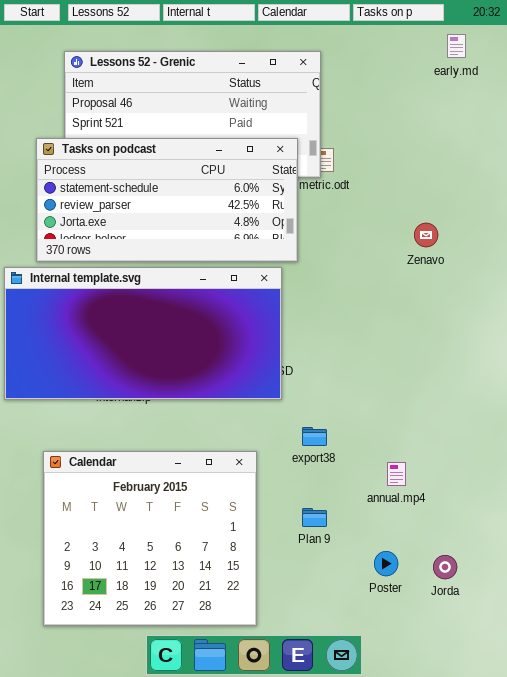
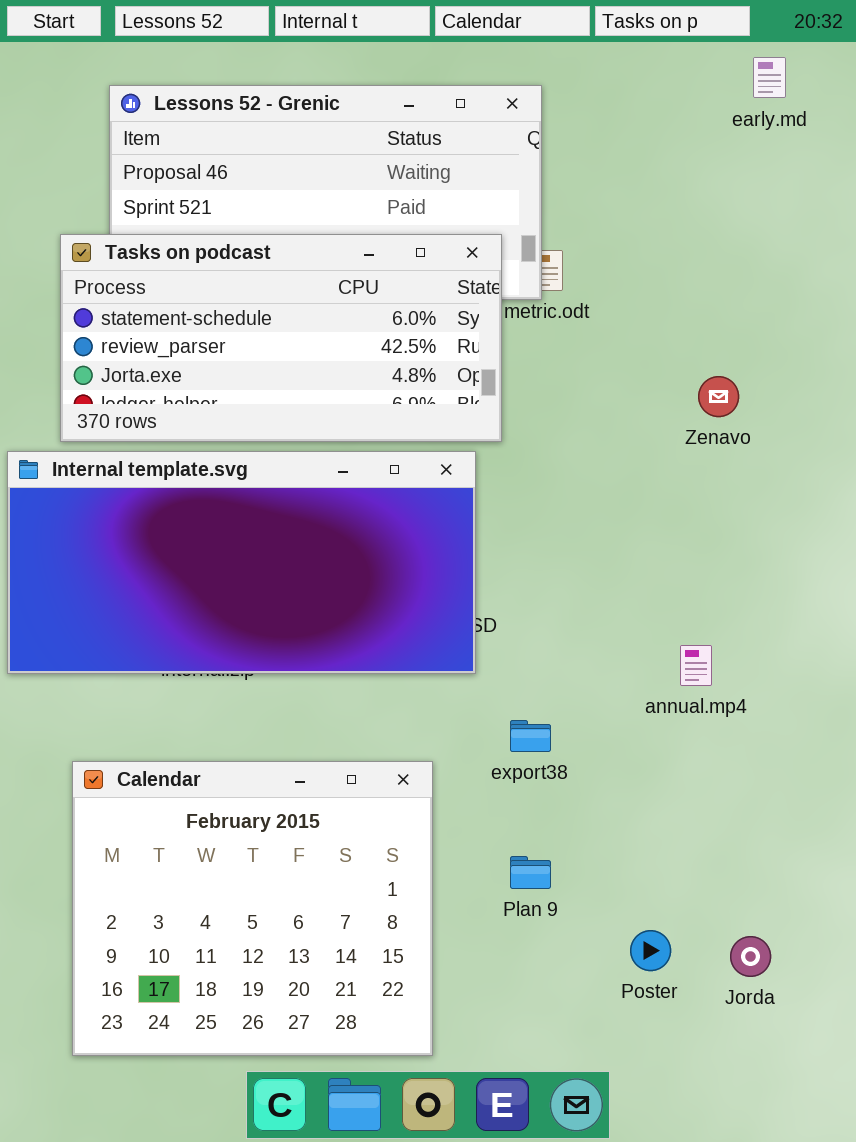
annual.mp4: [387,462,406,486] -> [680,645,712,686], moved

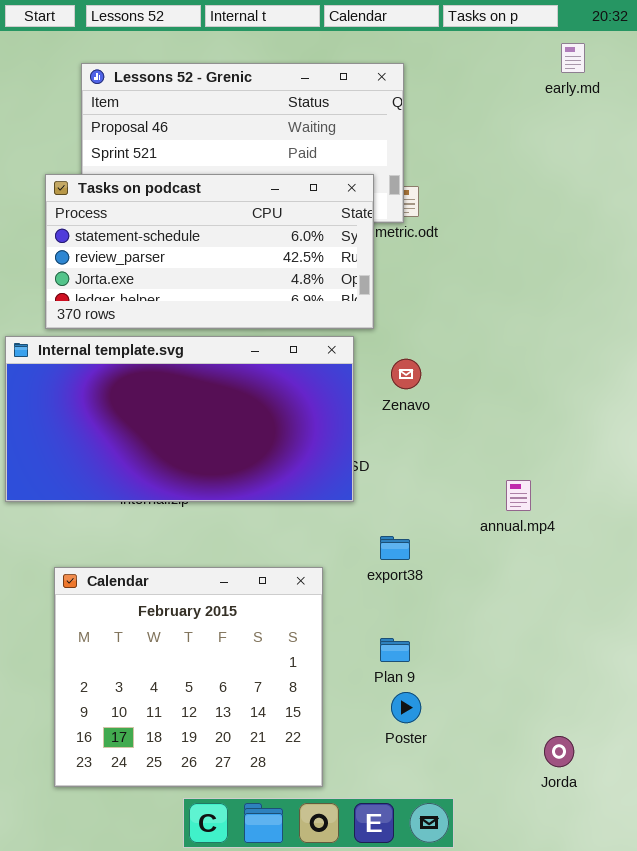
Zenavo: [698,376,739,417] -> [391,359,421,389], moved
Poster: [630,930,671,971] -> [391,692,421,723], moved
Jorda: [730,936,771,977] -> [544,736,574,767], moved

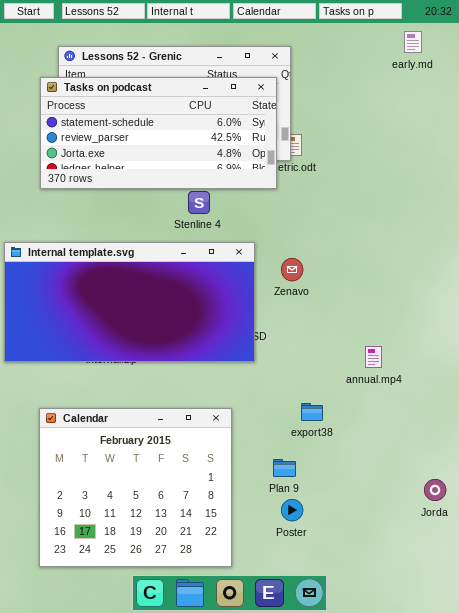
Tasks on podcast: [45,174,374,329] -> [40,77,277,189], moved
export38: [380,536,410,560] -> [301,403,323,421], moved
Jorda: [544,736,574,767] -> [424,479,446,501], moved

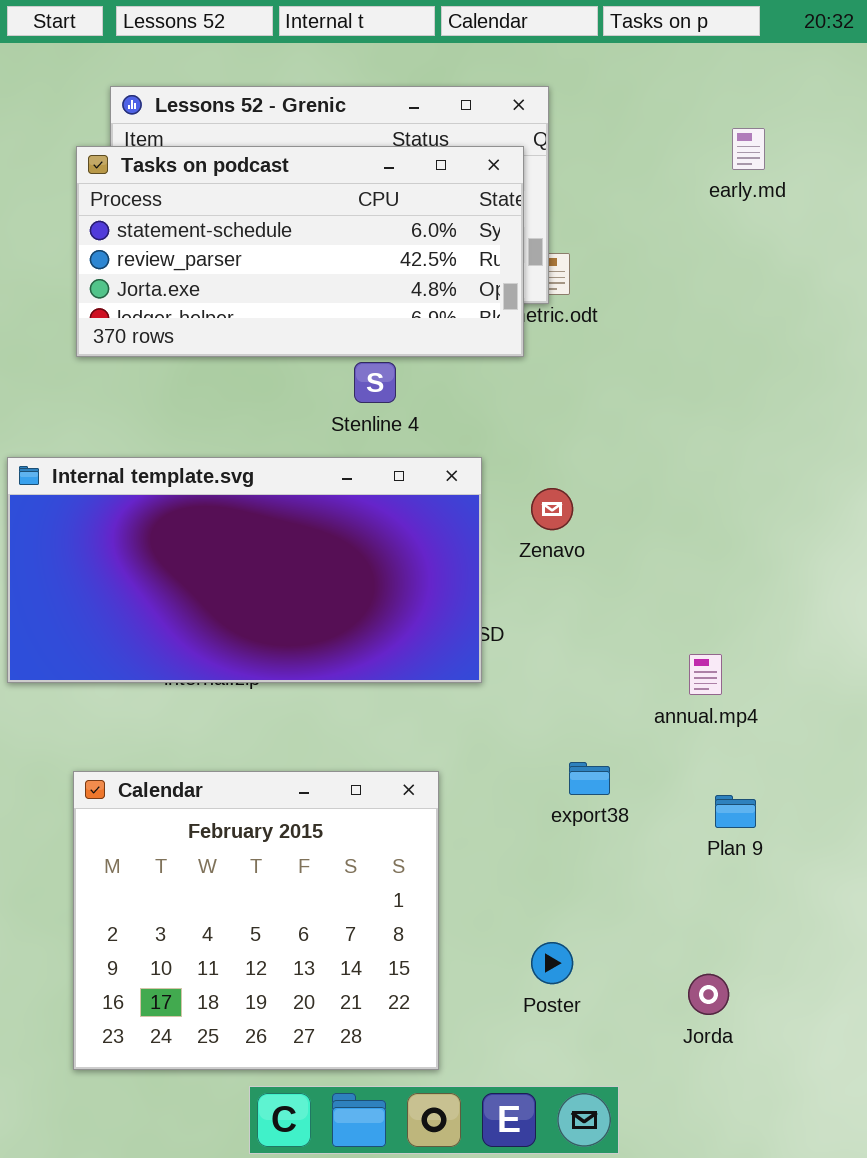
early.md: [404,31,422,53] -> [732,128,765,170], moved
Plan 9: [273,459,296,477] -> [715,795,756,828], moved
Jorda: [424,479,446,501] -> [688,974,729,1015], moved

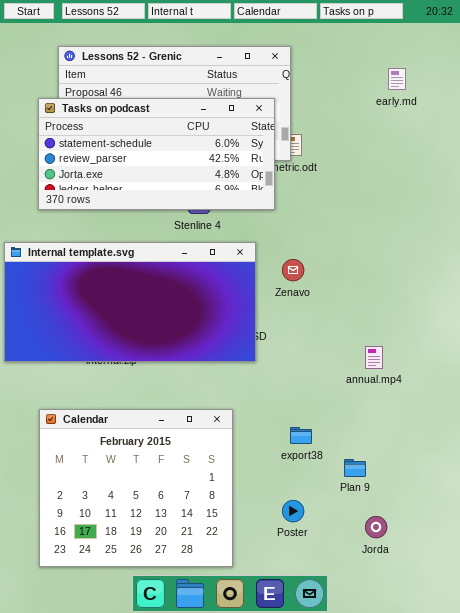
Tasks on podcast: [76,146,524,357] -> [38,98,275,210], moved
export38: [569,762,610,795] -> [290,427,312,444], moved
Plan 9: [715,795,756,828] -> [344,459,366,477], moved

